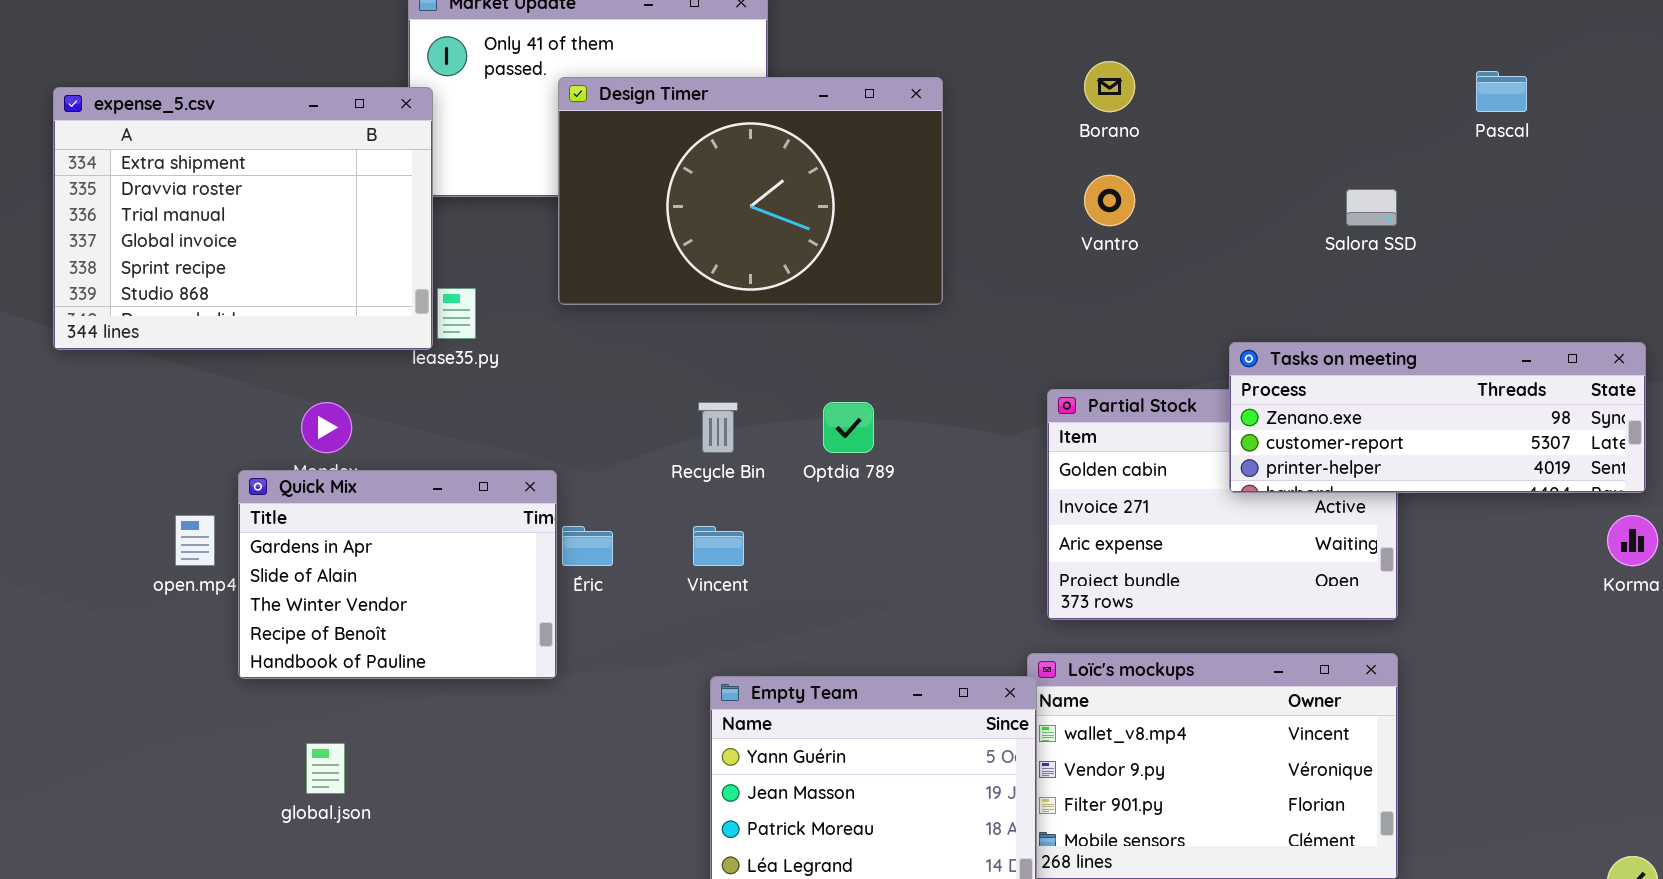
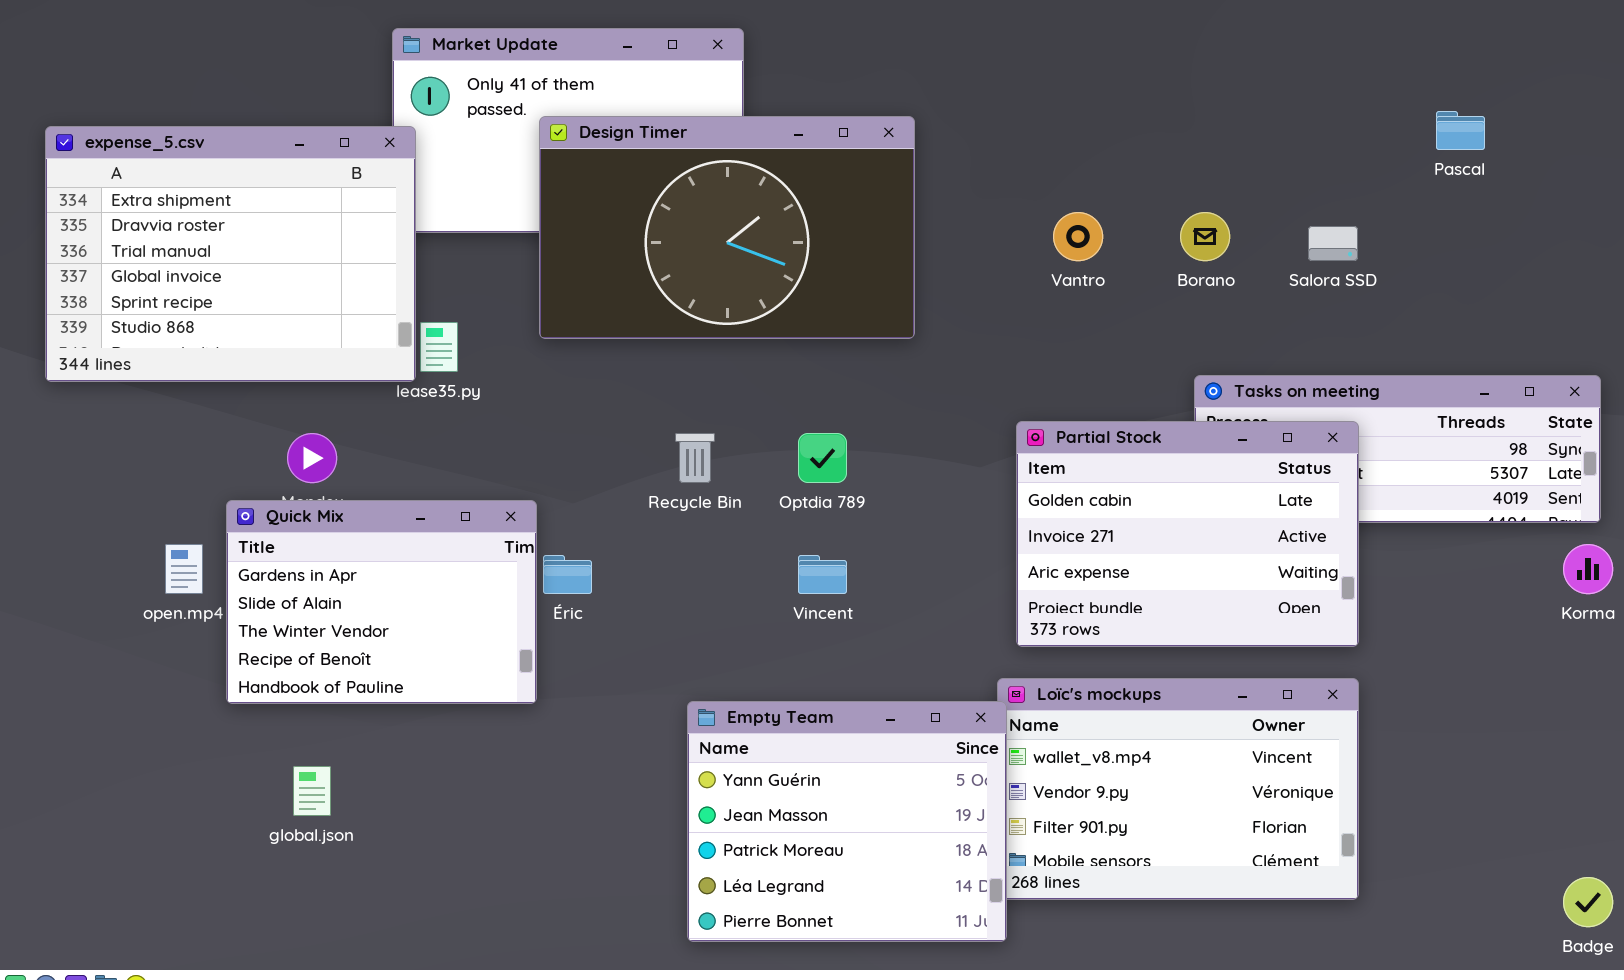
Borano: [1084,61,1135,112] -> [1180,212,1230,261], moved
Partial Stock: [1047,389,1398,620] -> [1016,421,1359,647], raised
Vincent: [693,526,744,566] -> [798,555,847,594], moved

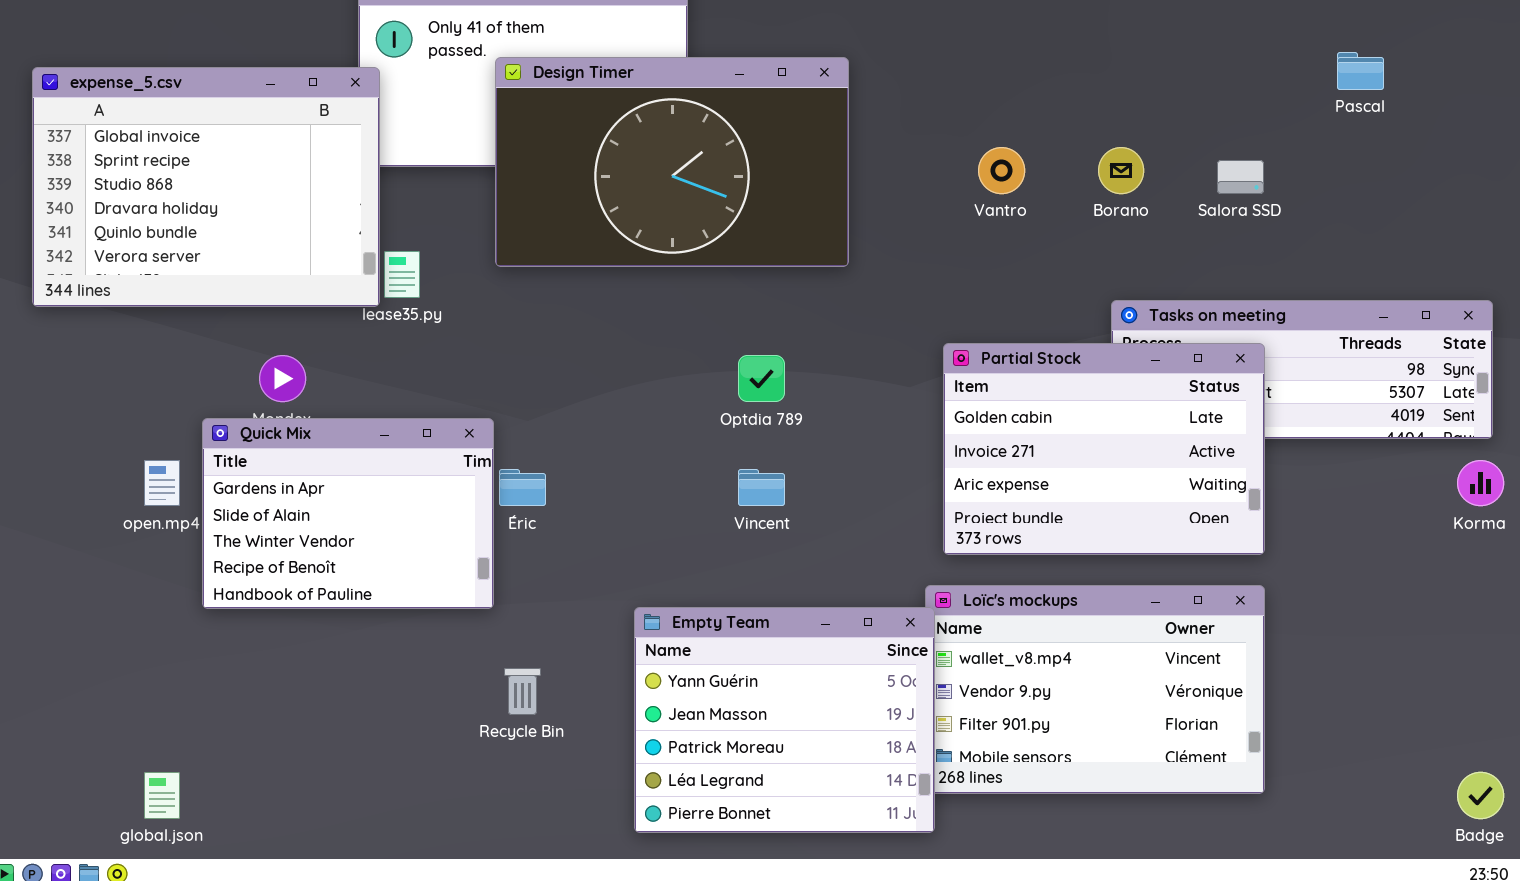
expense_5.csv: [45,126,416,382] -> [32,67,380,307], scrolled down 3 rows
Recycle Bin: [675,433,715,483] -> [504,668,541,715], moved
global.json: [293,766,331,816] -> [144,772,180,819], moved

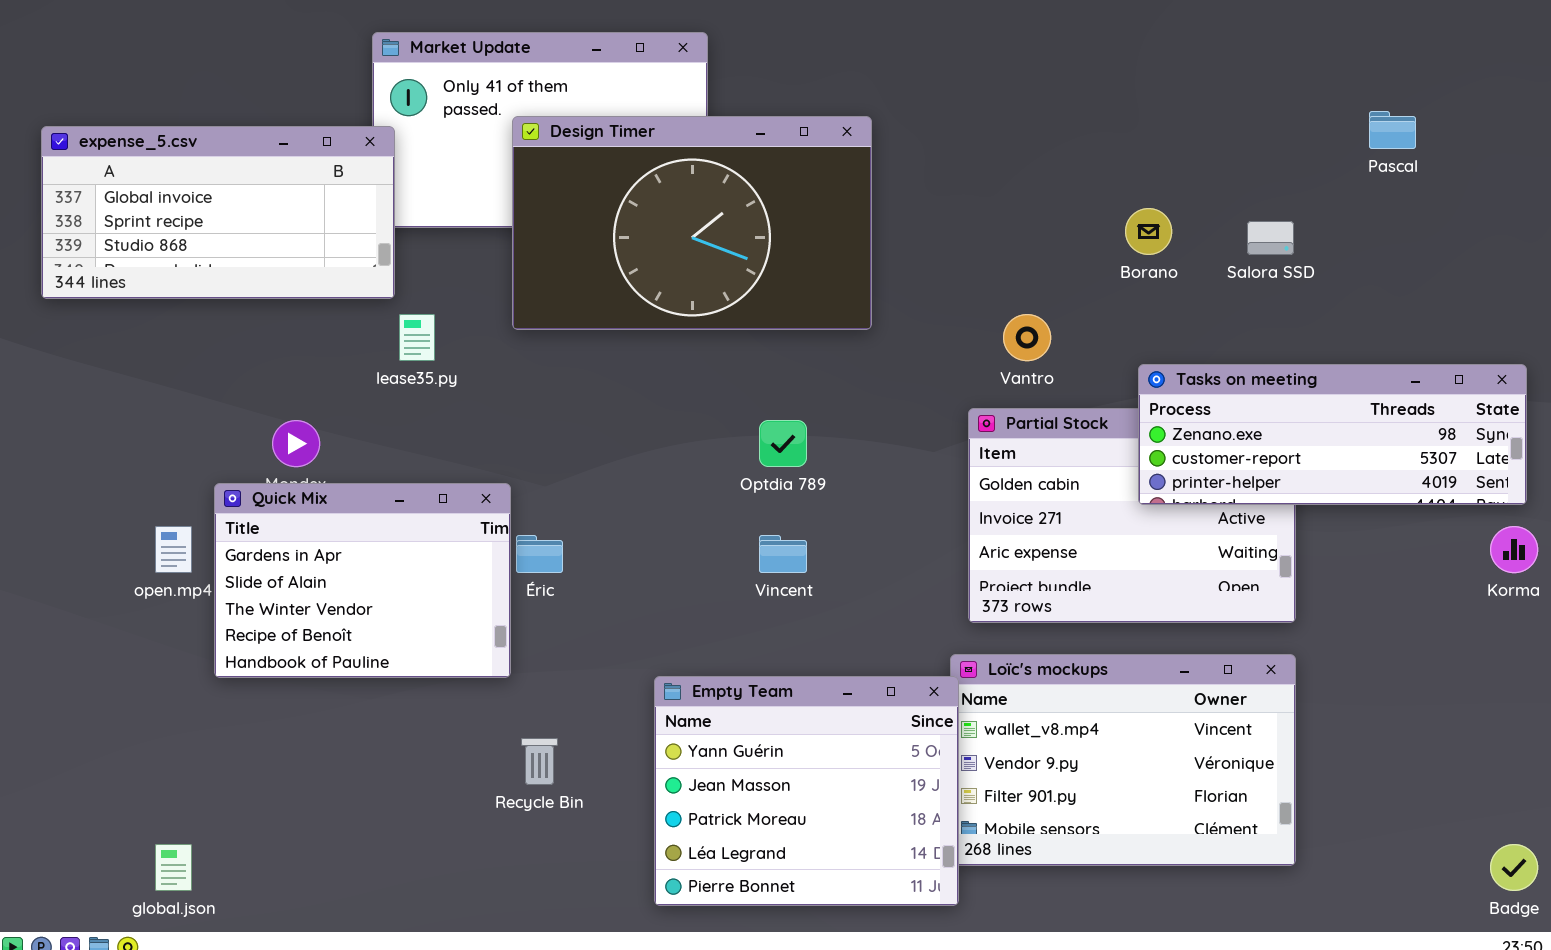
expense_5.csv: [32,67,380,307] -> [41,126,395,299], resized
Vantro: [978,147,1025,194] -> [1003,314,1051,361], moved
Tasks on meeting: [1111,300,1493,439] -> [1138,364,1527,505], raised

